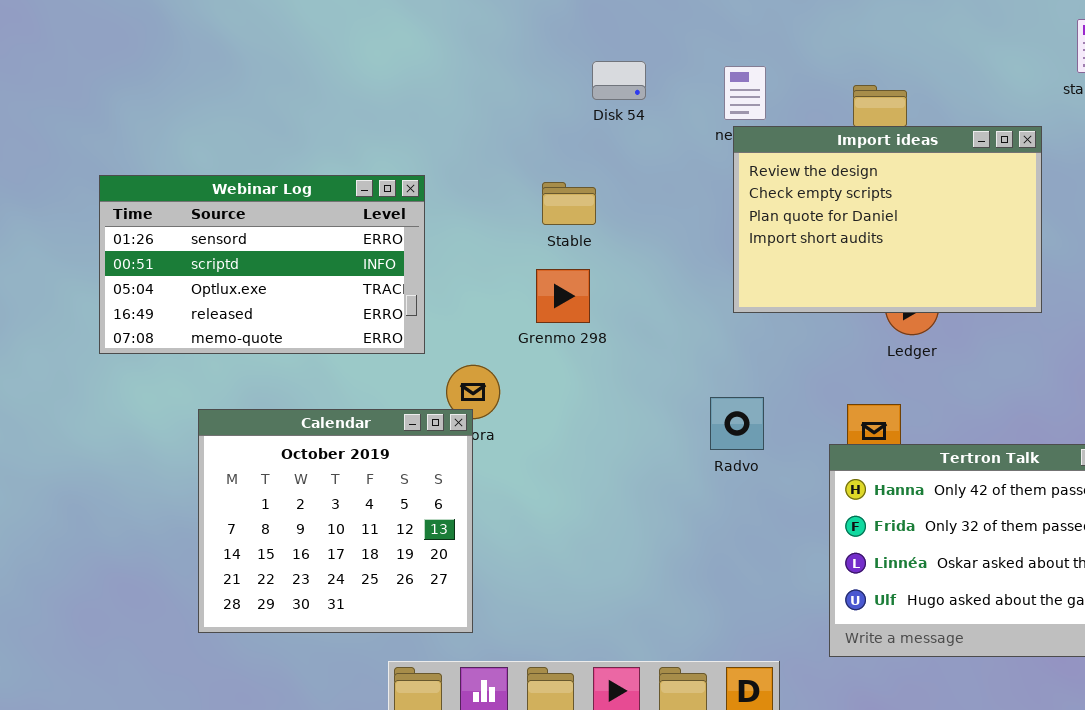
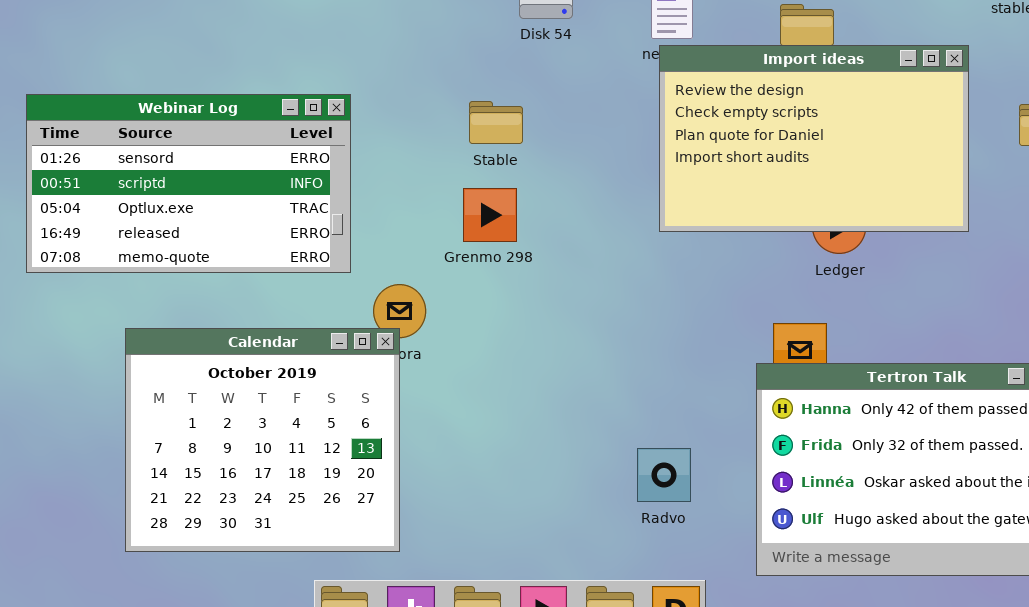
Radvo: [710,397,764,450] -> [637,448,691,502], moved

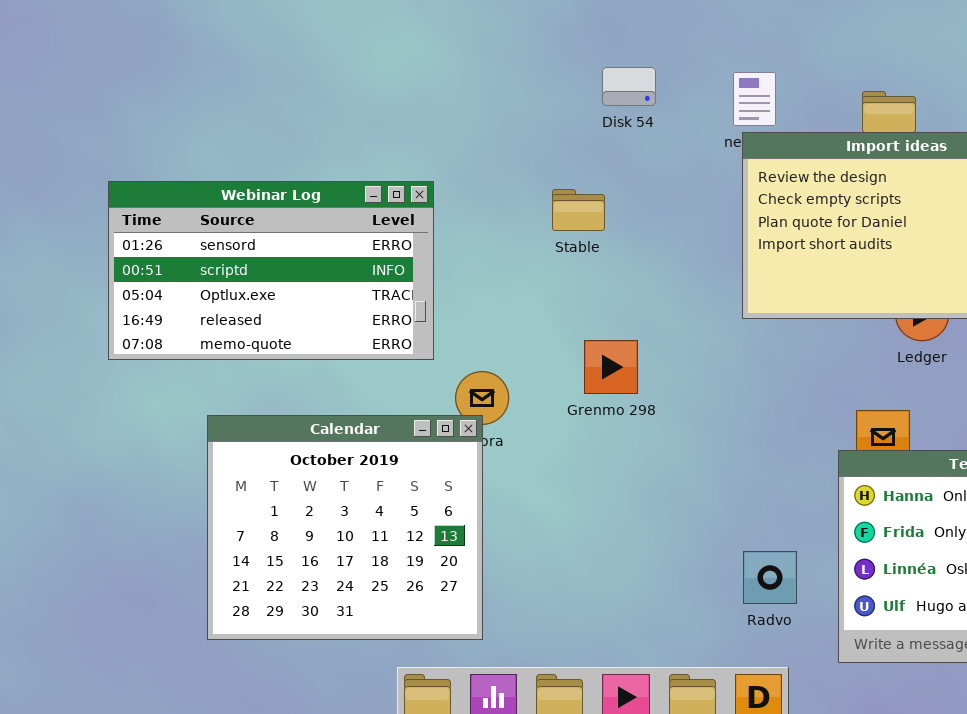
Grenmo 298: [463,188,517,242] -> [584,340,638,394], moved
Radvo: [637,448,691,502] -> [743,551,797,604], moved

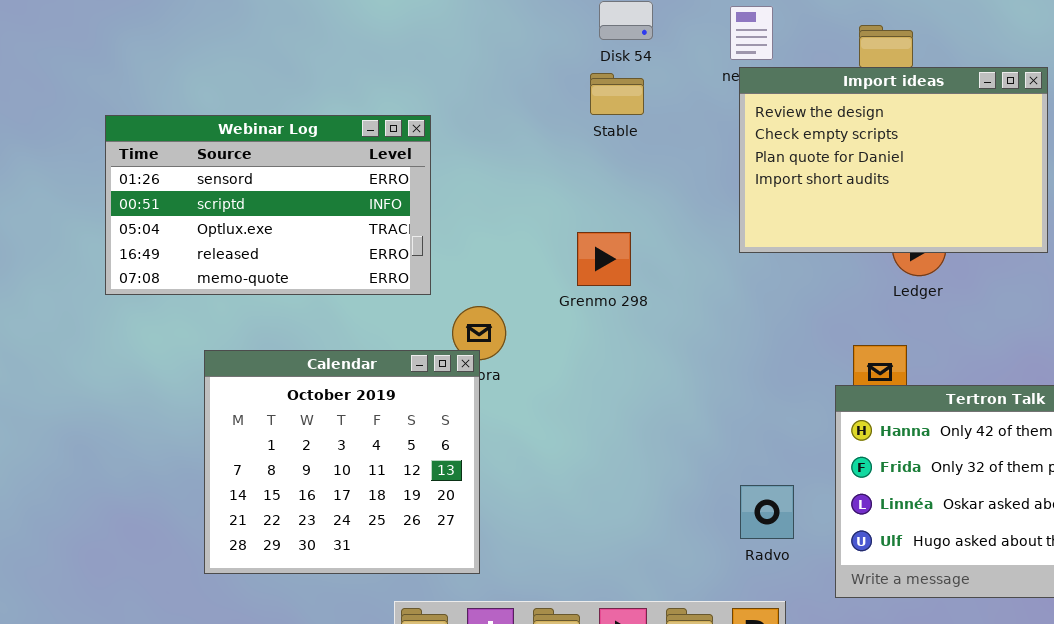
Stable: [552,189,605,231] -> [590,73,644,115], moved
Grenmo 298: [584,340,638,394] -> [577,232,631,286], moved

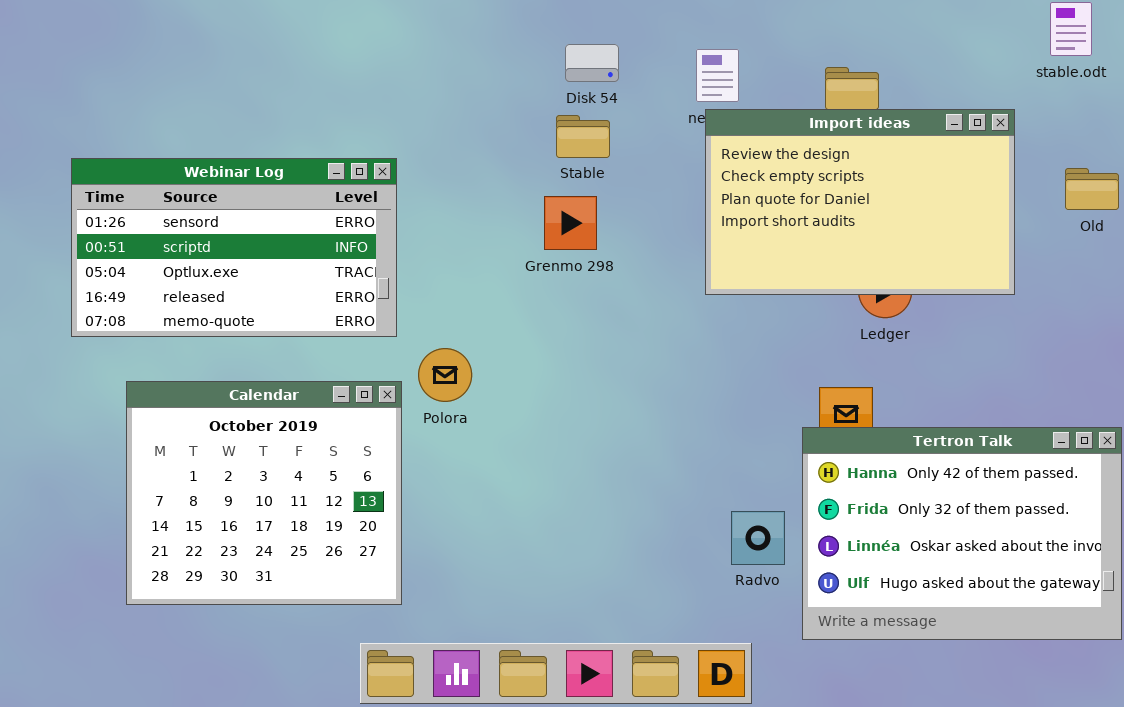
Grenmo 298: [577,232,631,286] -> [544,196,597,250], moved
Calendar: [204,350,480,574] -> [126,381,402,605], moved
Radvo: [740,485,794,539] -> [731,511,785,565], moved

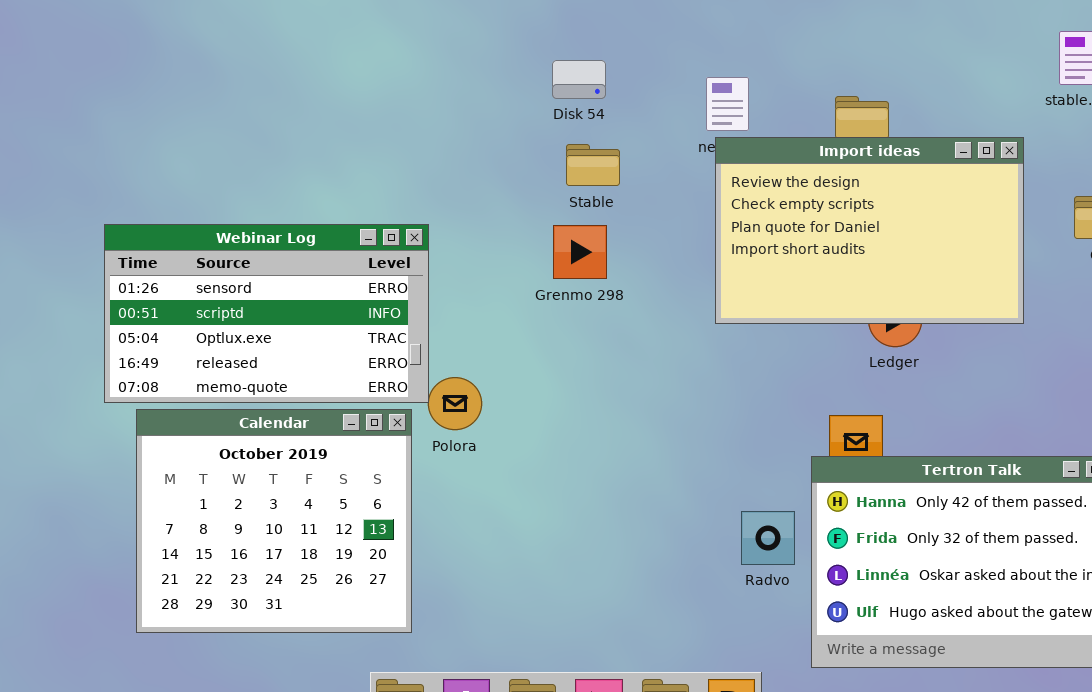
Disk 54: [565,44,619,82] -> [552,60,606,99], moved
Webinar Log: [71,158,397,337] -> [104,224,429,403], moved
Radvo: [731,511,785,565] -> [741,511,795,565], moved

